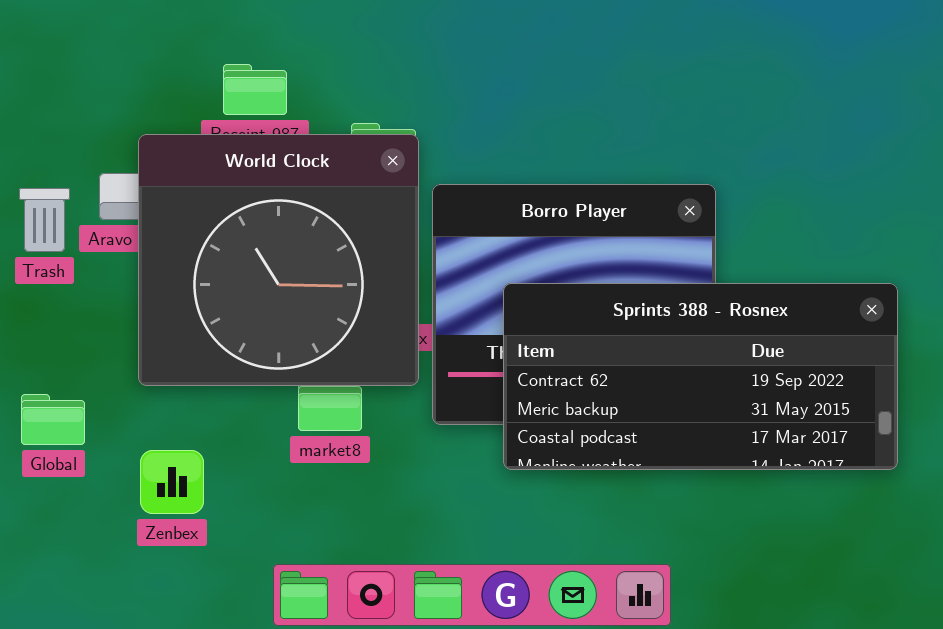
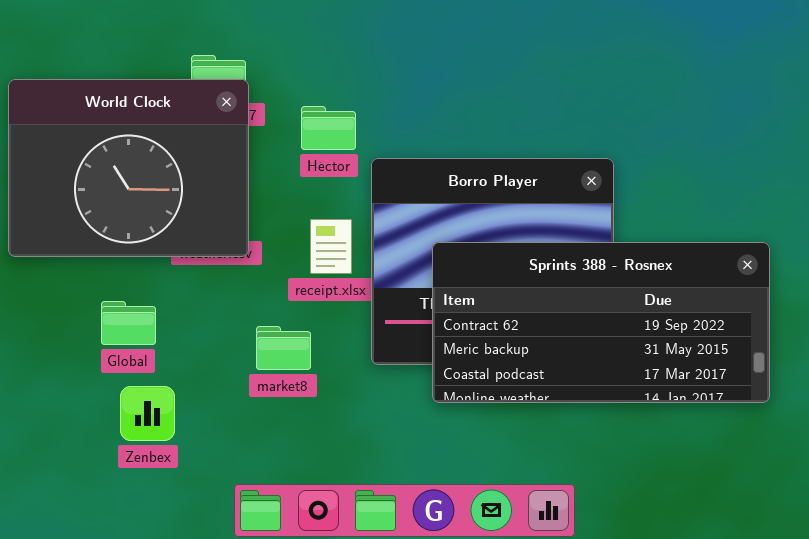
World Clock: [138,134,419,386] -> [8,79,249,257], moved, resized
Global: [21,394,85,445] -> [101,301,156,345], moved

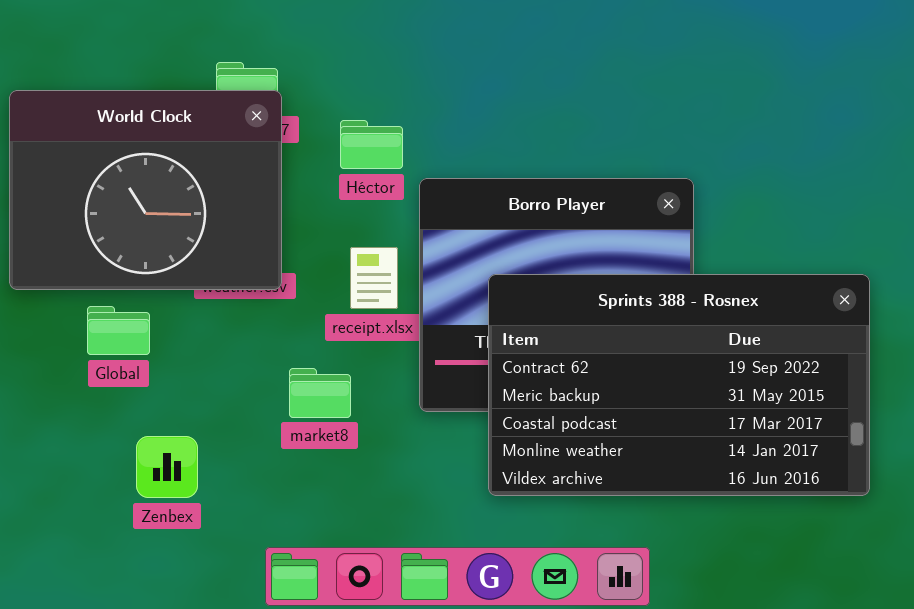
Sprints 388 - Rosnex: [432,242,770,403] -> [488,274,870,496], resized
Global: [101,301,156,345] -> [87,306,150,355], moved

